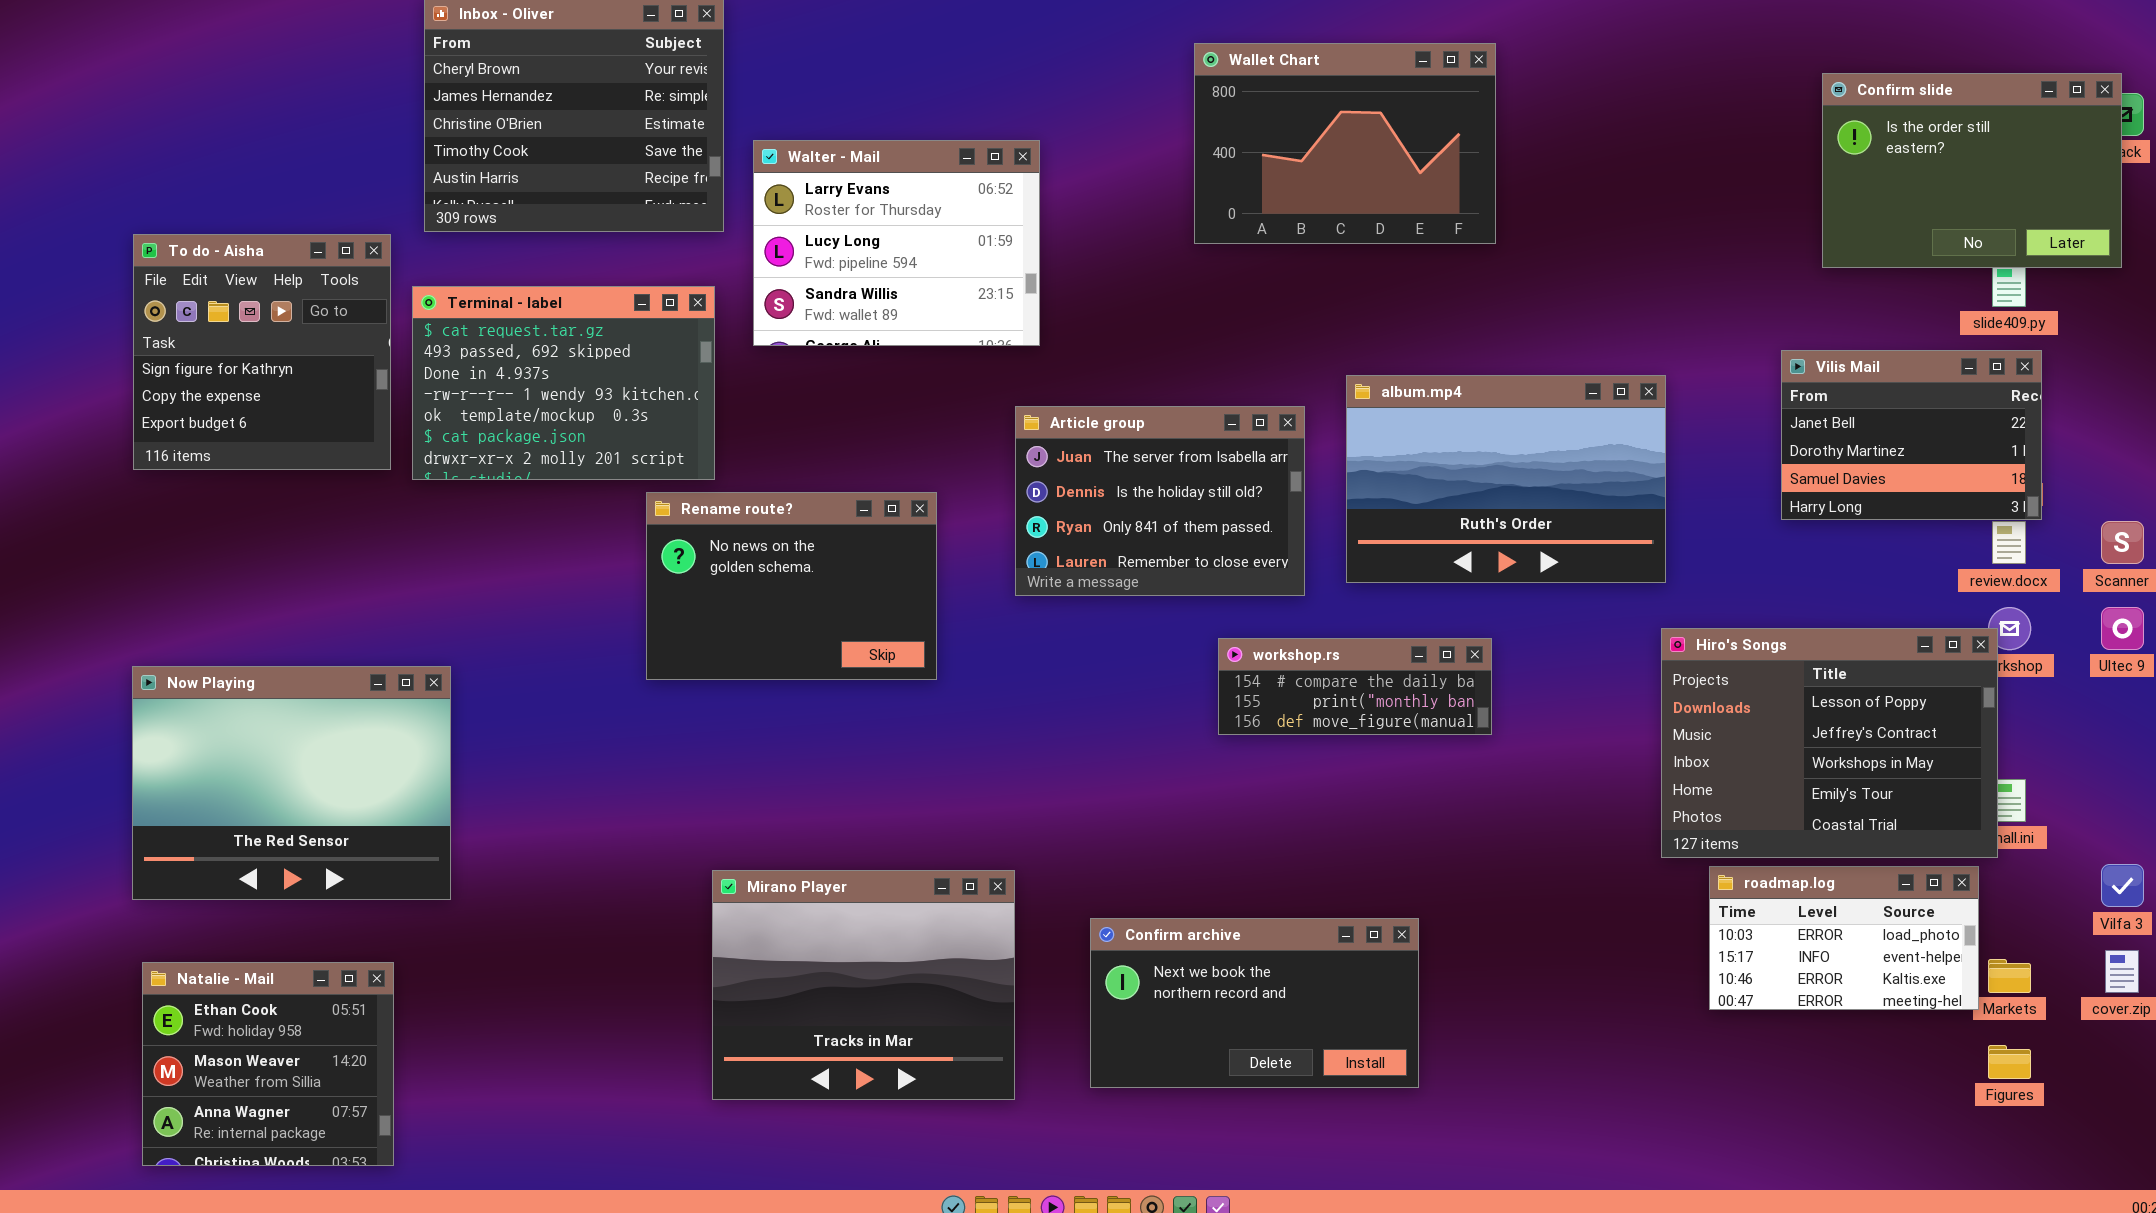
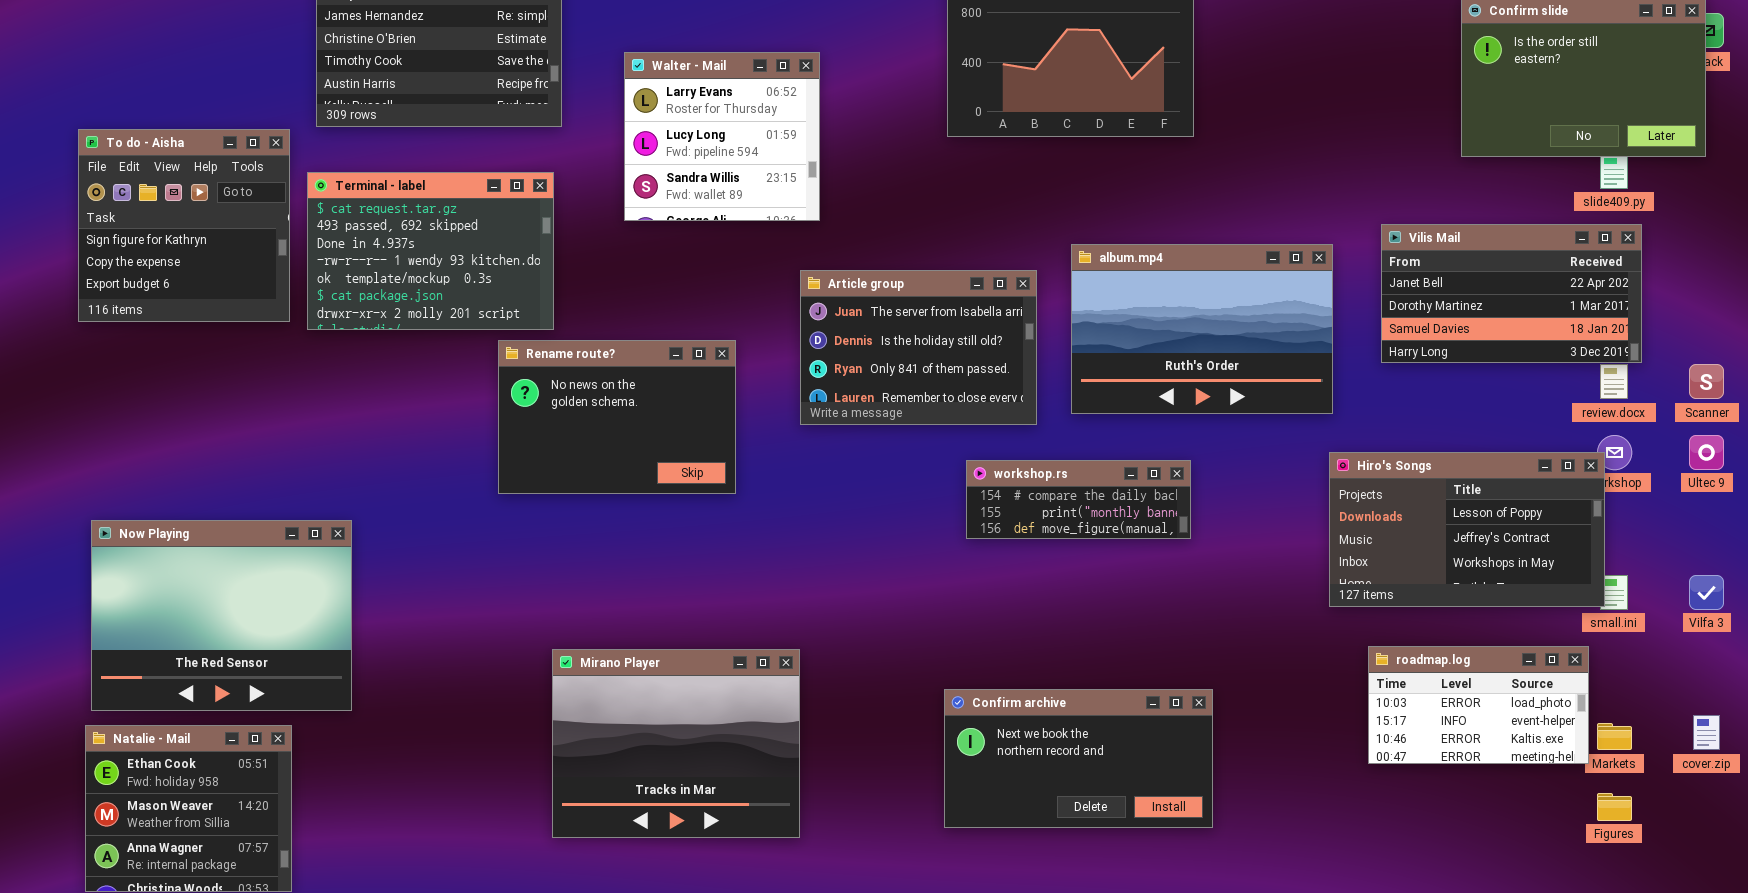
Walter - Mail: [753,140,1040,346] -> [624,52,820,221], resized
Vilis Mail: [1781,350,2042,520] -> [1381,224,1642,363], resized
Hiro's Songs: [1661,628,1998,858] -> [1329,452,1605,607], resized
Now Playing: [132,666,451,900] -> [91,520,352,711], moved
Vilfa 3: [2101,864,2144,907] -> [1689,575,1724,610], moved
Confirm archive: [1090,918,1419,1088] -> [944,689,1213,828], moved

